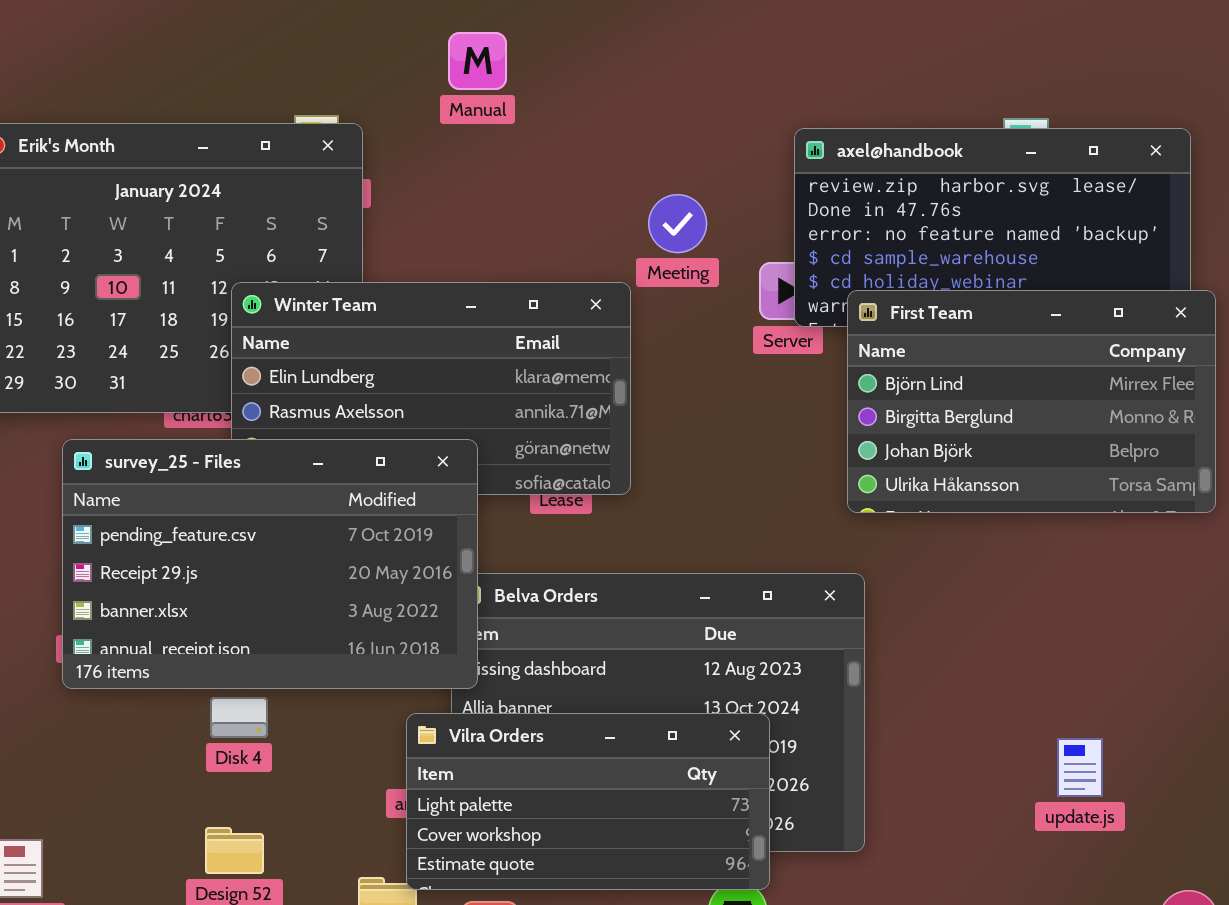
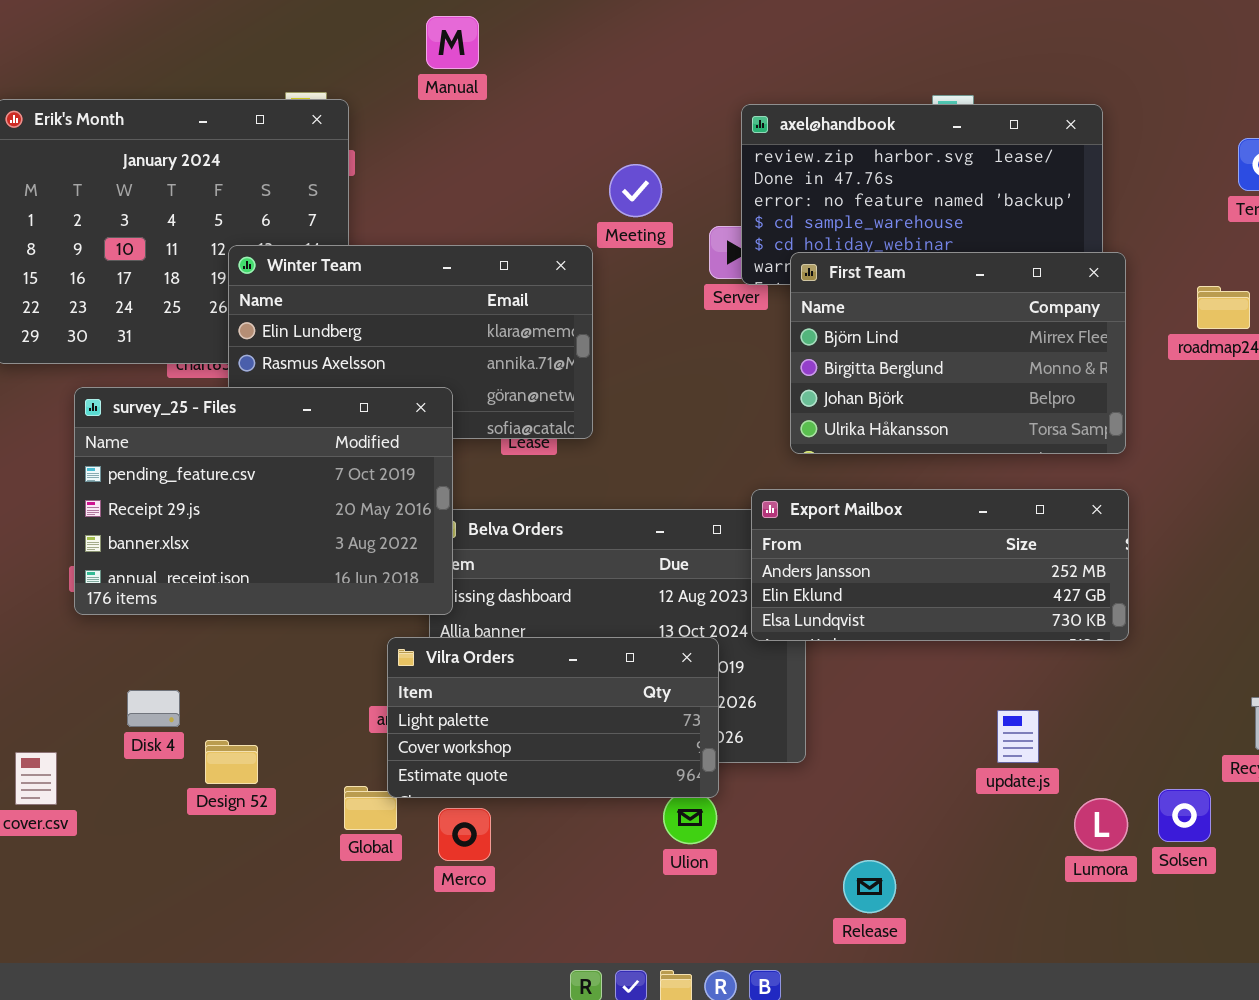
Export Mailbox: none -> [751,489,1129,641], opened
Disk 4: [210,697,268,738] -> [127,690,180,727], moved
update.js: [1057,738,1103,797] -> [997,710,1039,763], moved

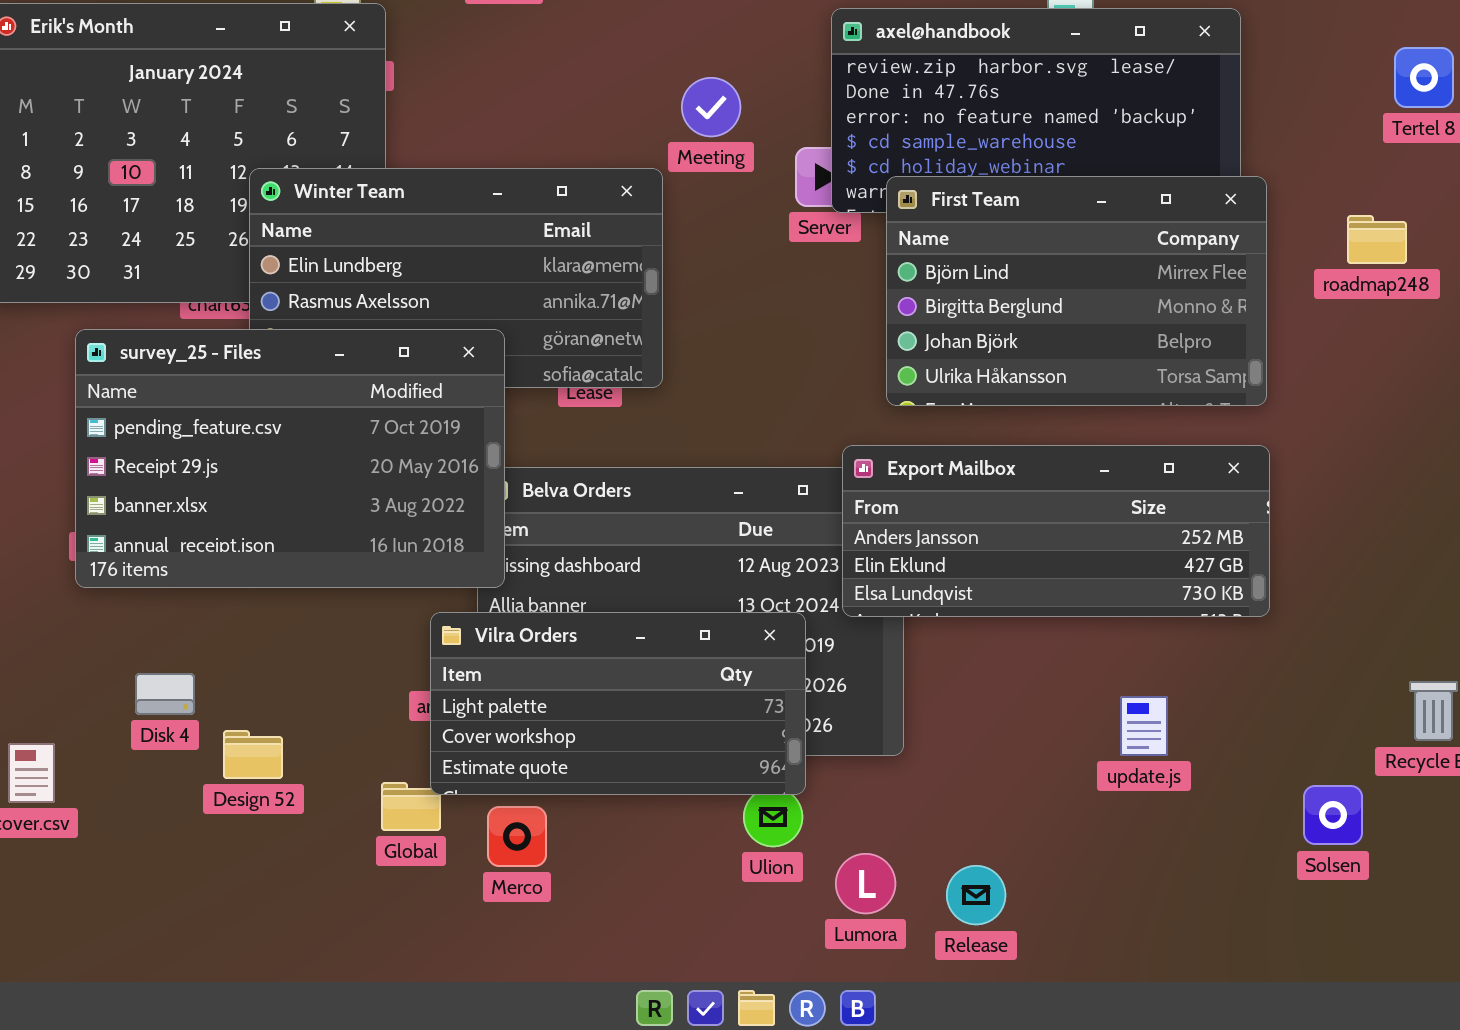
Lumora: [1074,798,1128,851] -> [835,853,896,914], moved

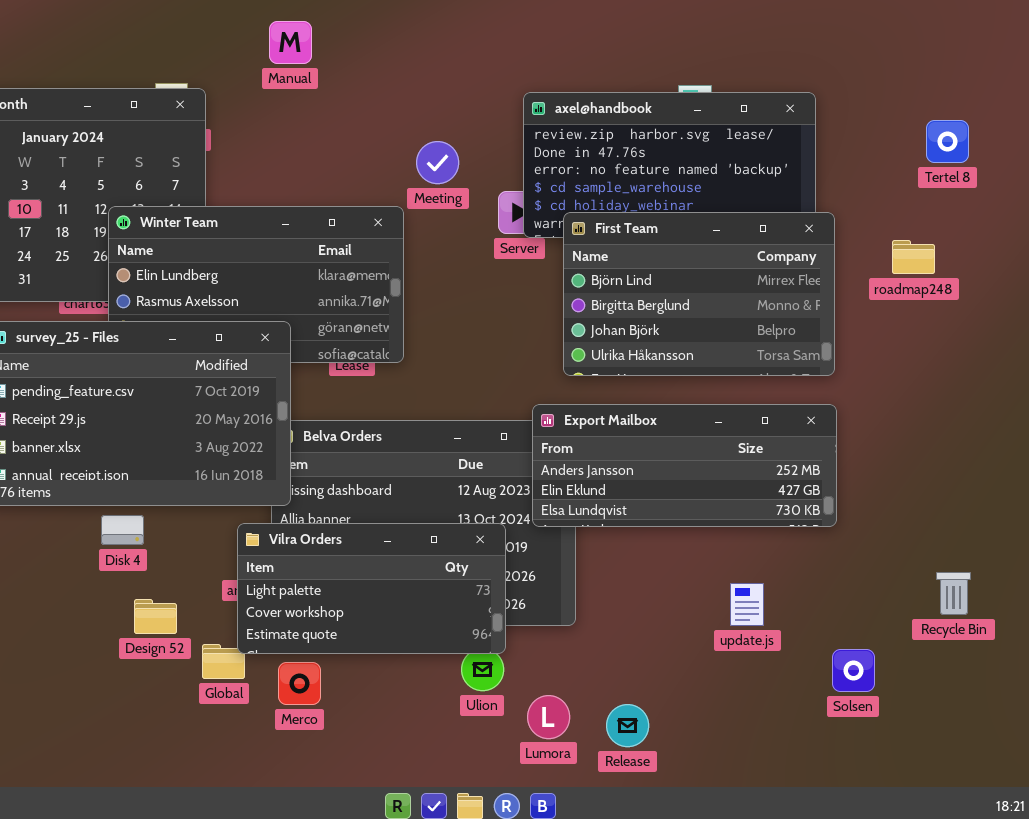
Disk 4: [135,673,195,715] -> [101,515,144,545], moved
Design 52: [223,730,283,779] -> [134,599,177,634], moved
Solsen: [1303,785,1363,845] -> [832,649,875,692], moved

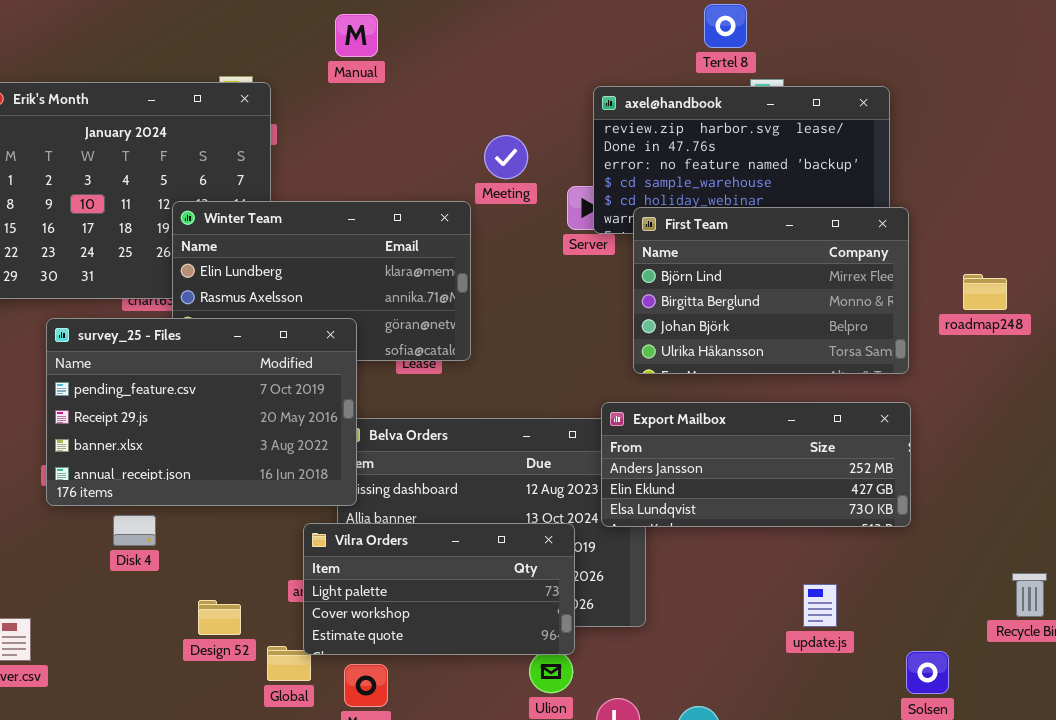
Tertel 8: [926,120,969,163] -> [704,4,747,48], moved
roadmap248: [892,240,935,274] -> [963,274,1007,310], moved
Disk 4: [101,515,144,545] -> [113,515,156,546], moved

